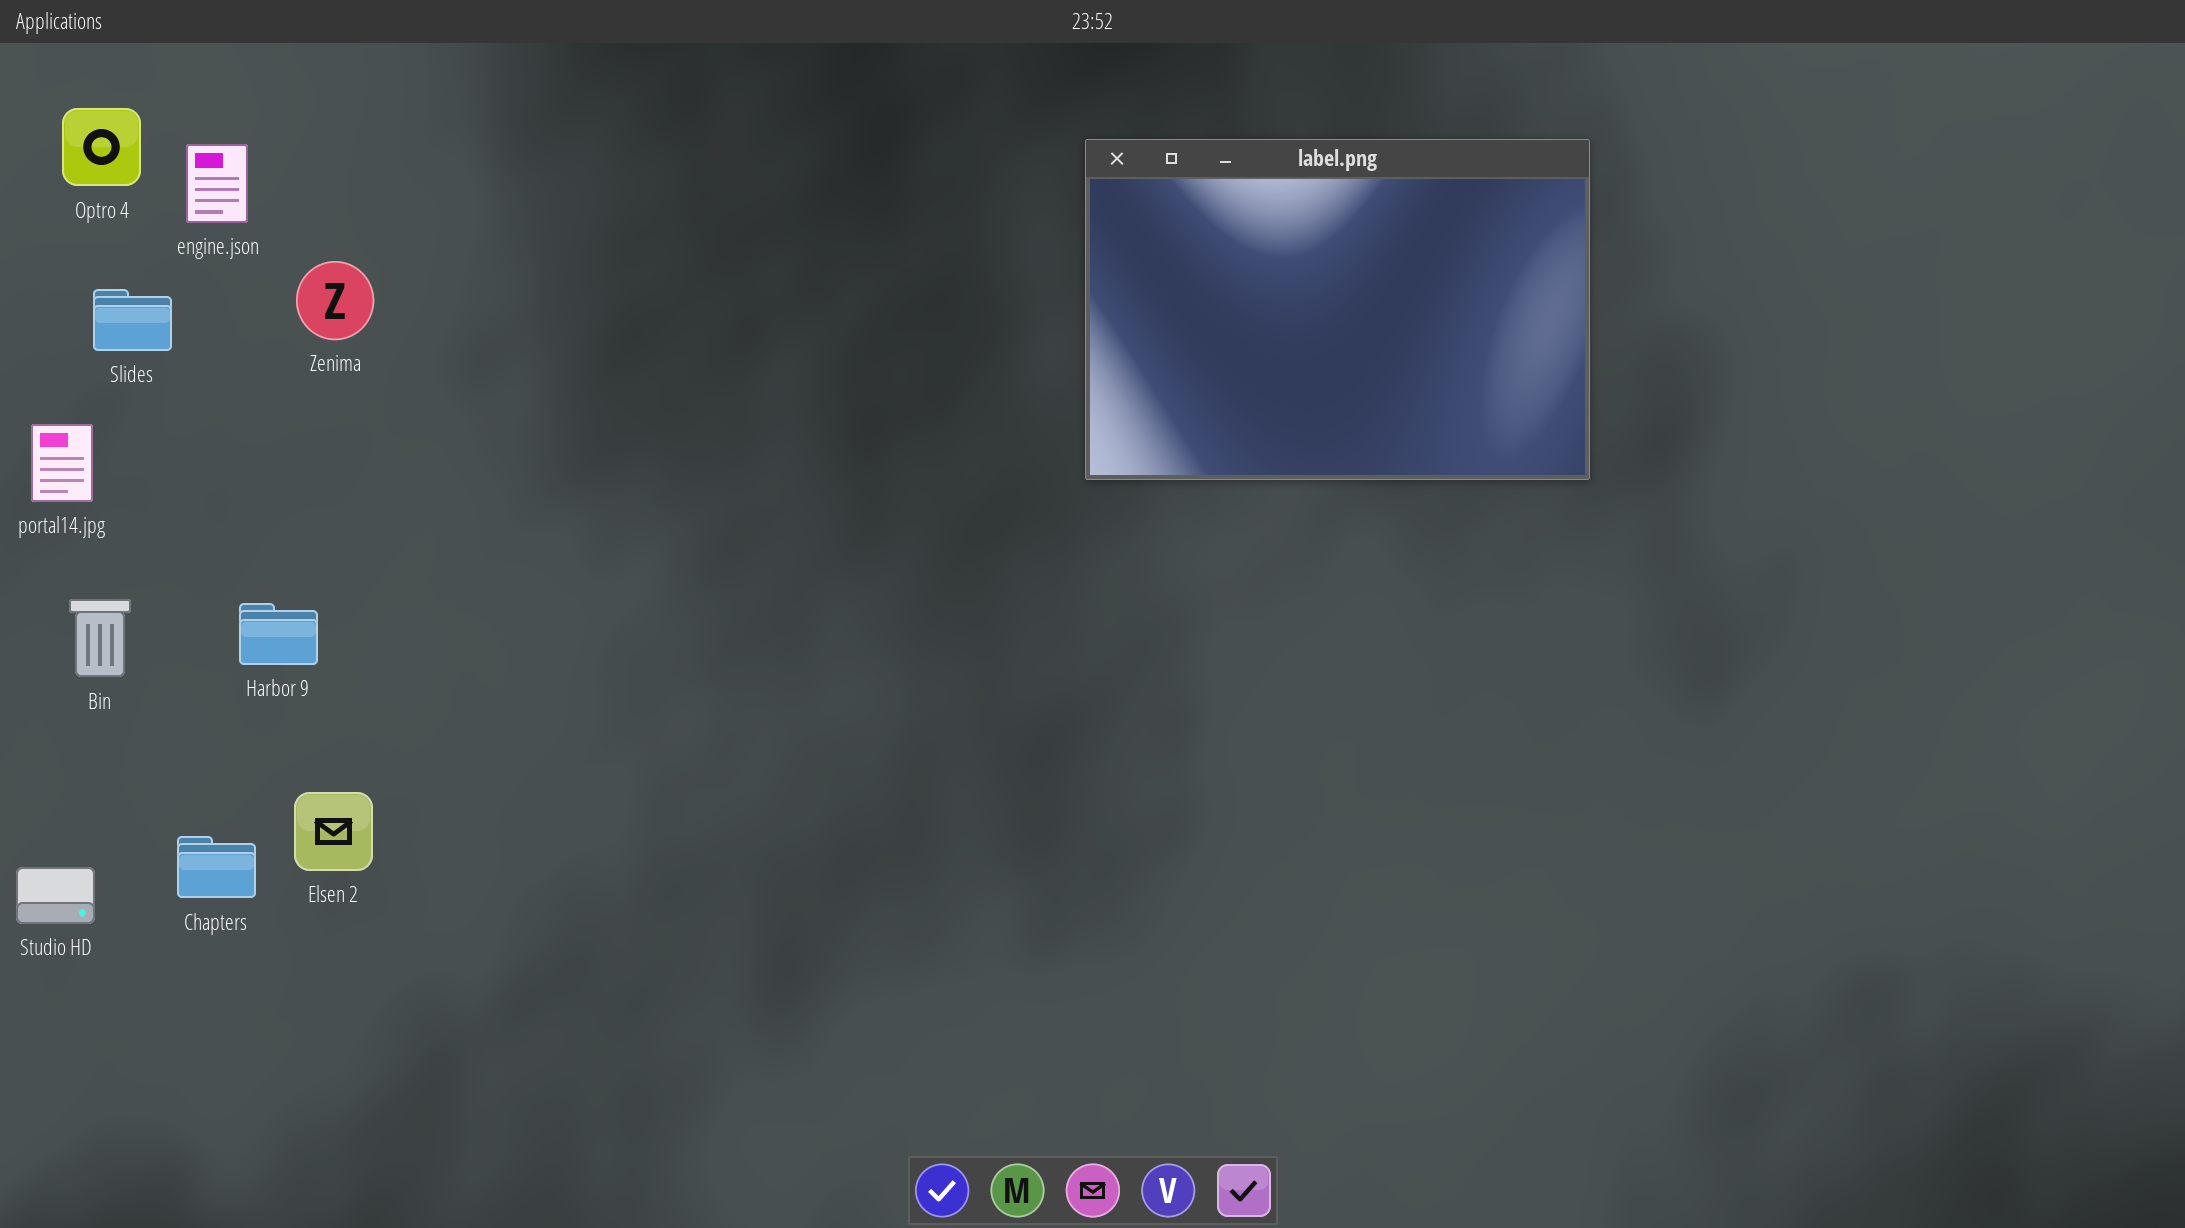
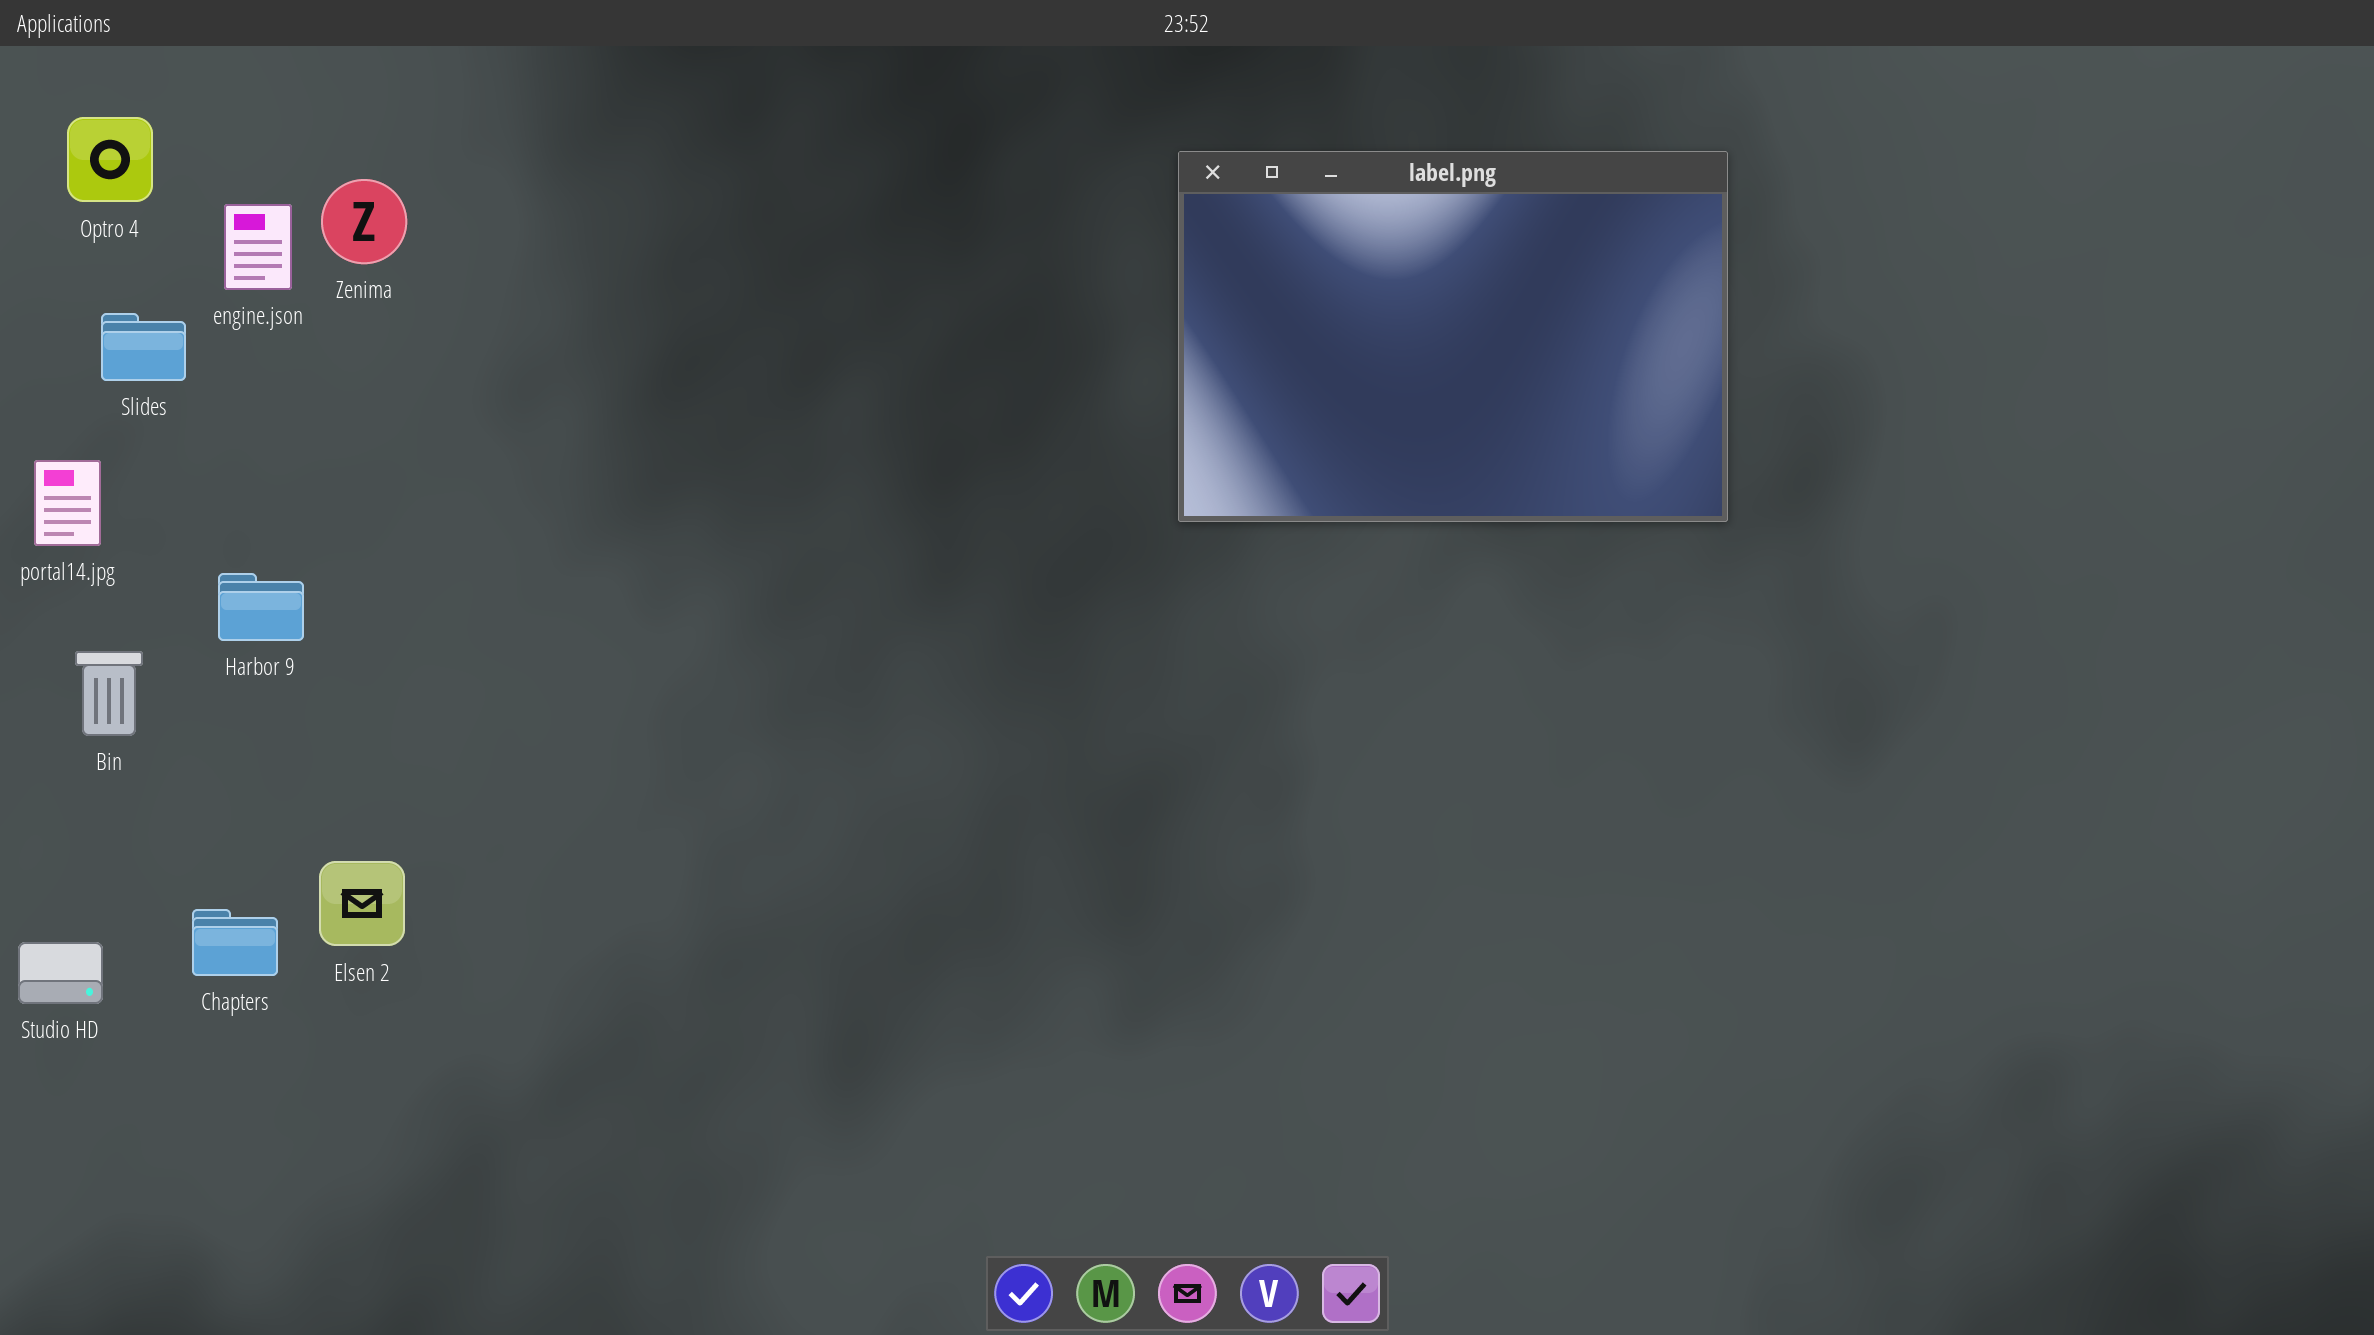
engine.json: [186,144,248,223] -> [224,204,292,290], moved
Zenima: [296,261,374,340] -> [321,179,407,264], moved
Harbor 9: [239,603,318,665] -> [218,573,304,641], moved

